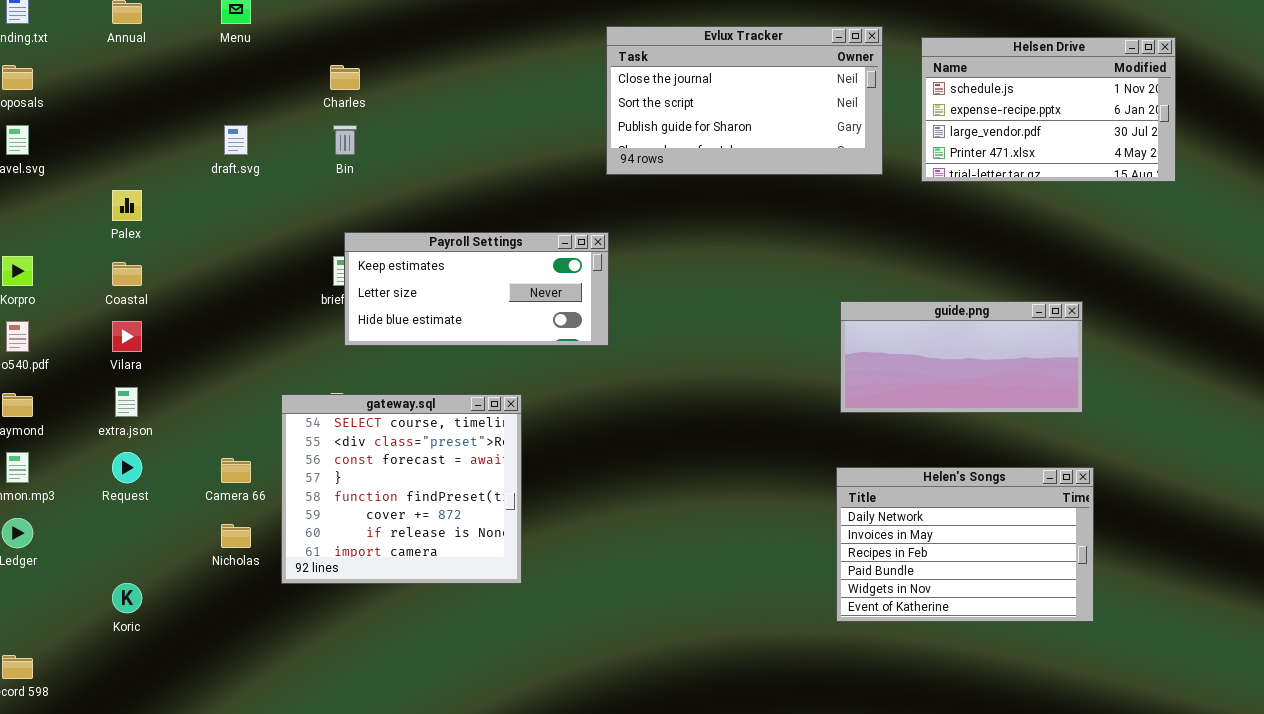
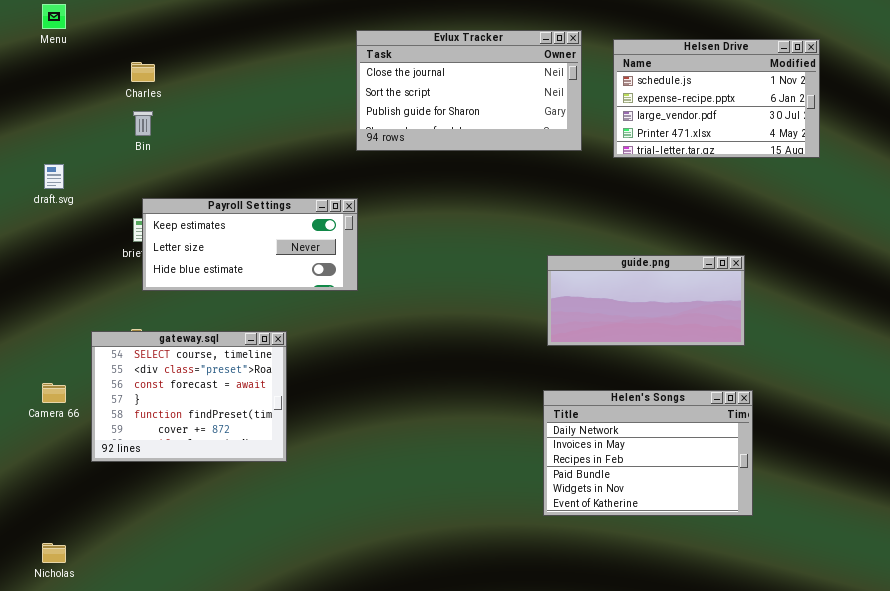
draft.svg: [224,125,248,155] -> [44,164,64,189], moved
gateway.sql: [281,394,522,584] -> [91,331,287,462], resized
Nicholas: [221,524,251,548] -> [42,543,66,563], moved

